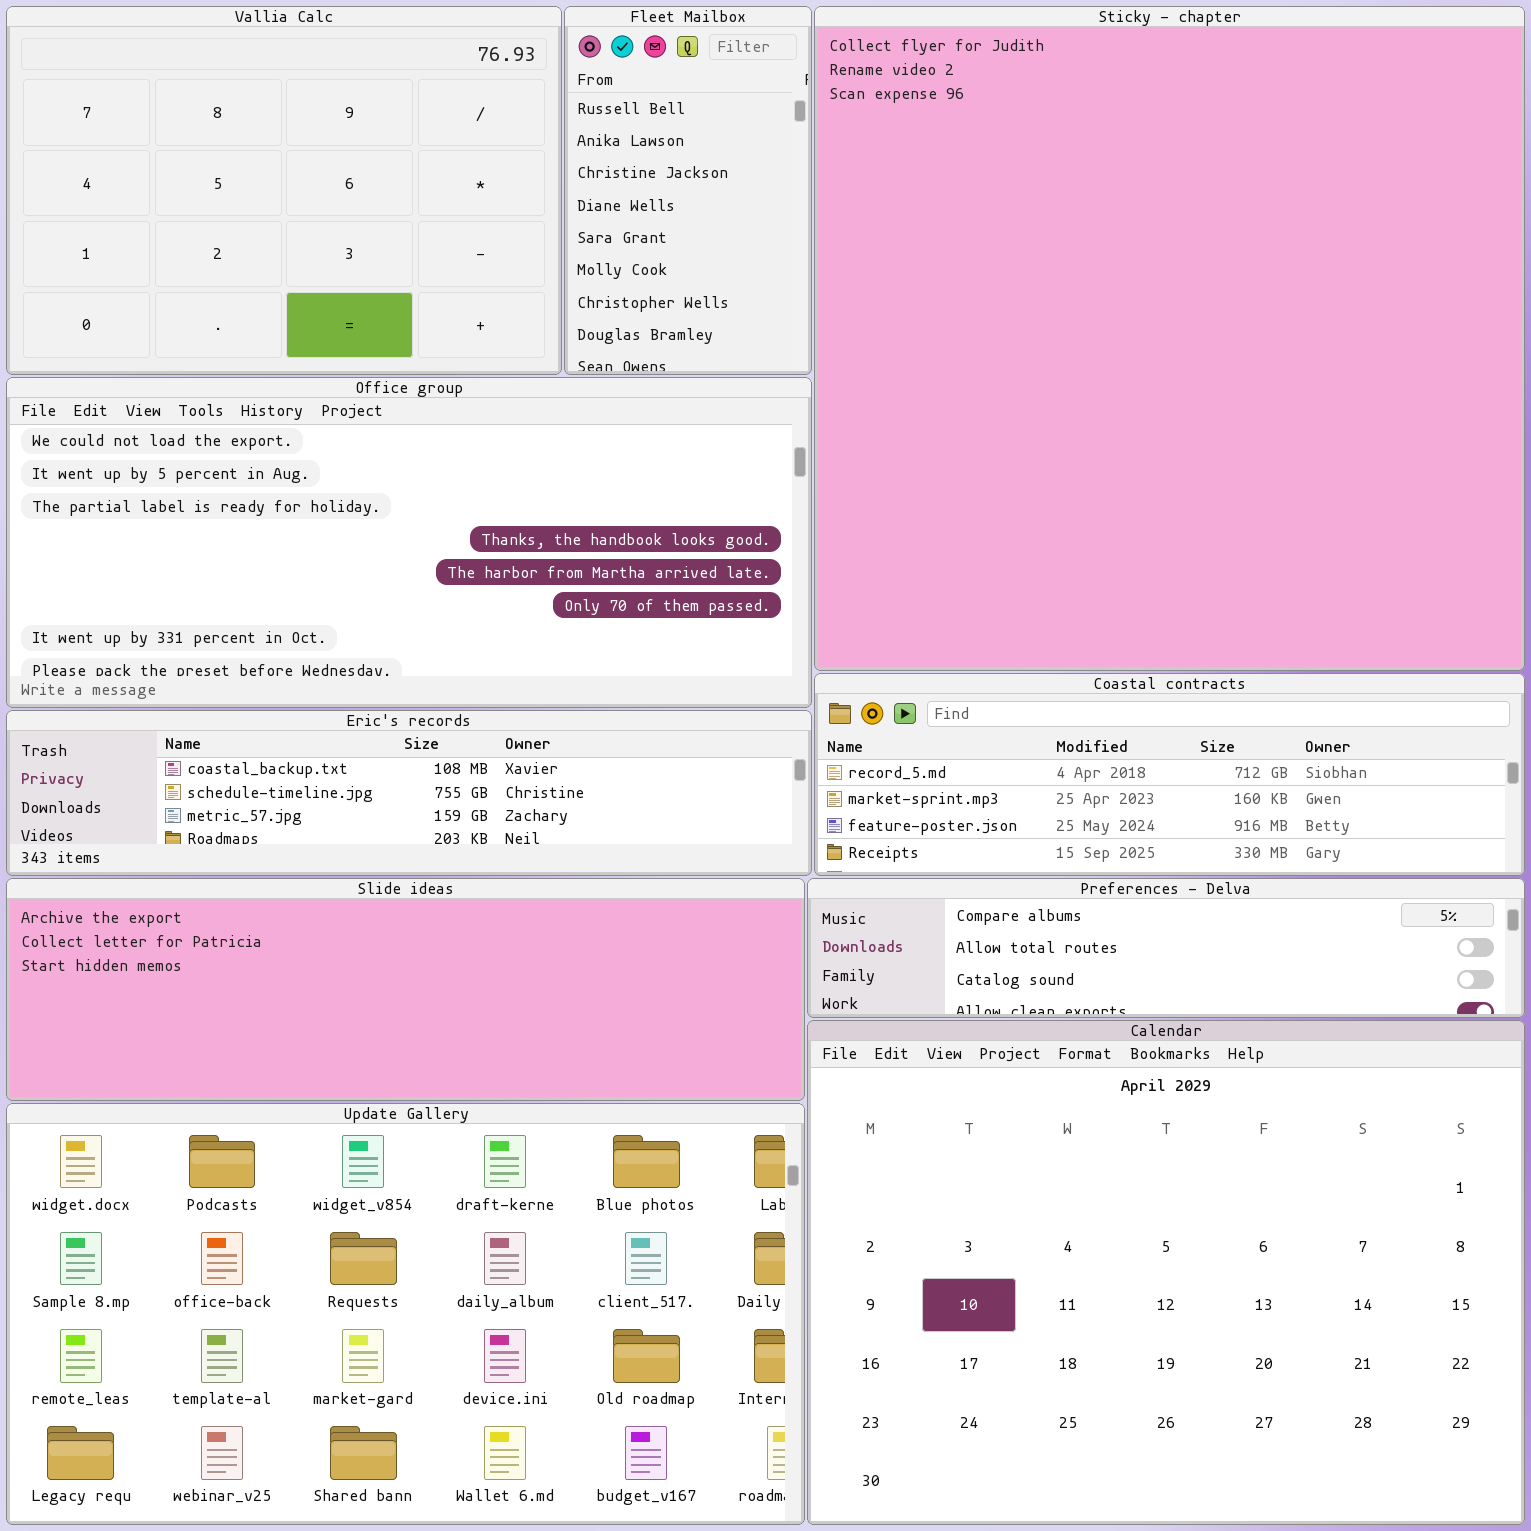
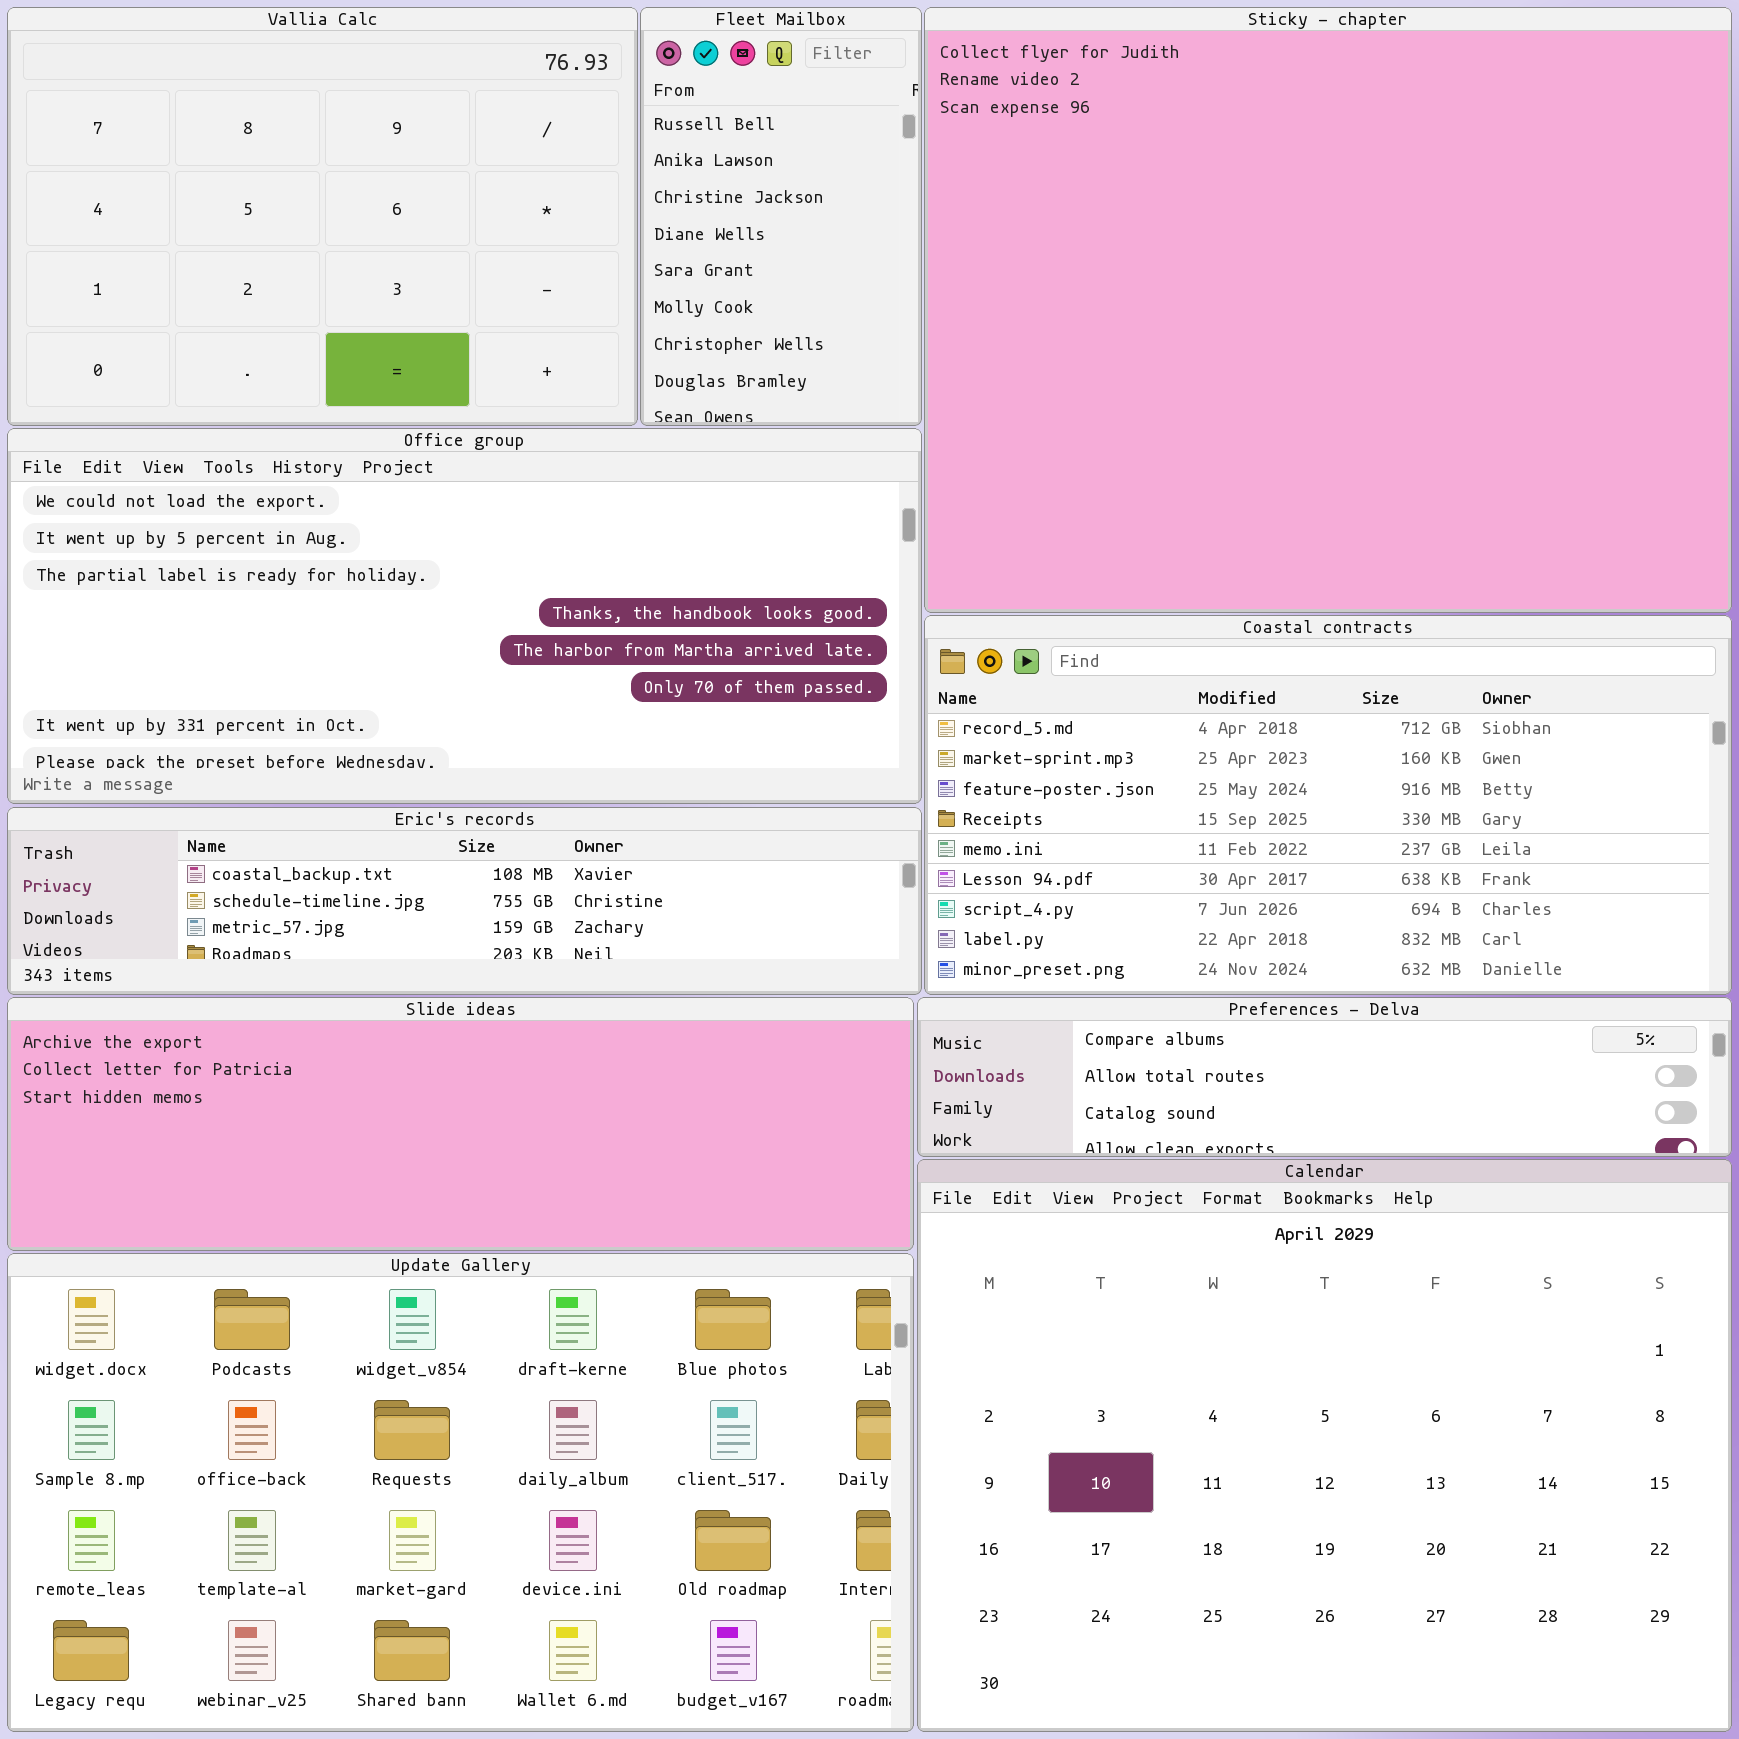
Sticky - chapter: [814,6,1525,671] -> [924,7,1732,613], resized
Coastal contracts: [814,673,1525,876] -> [924,615,1732,995], resized

